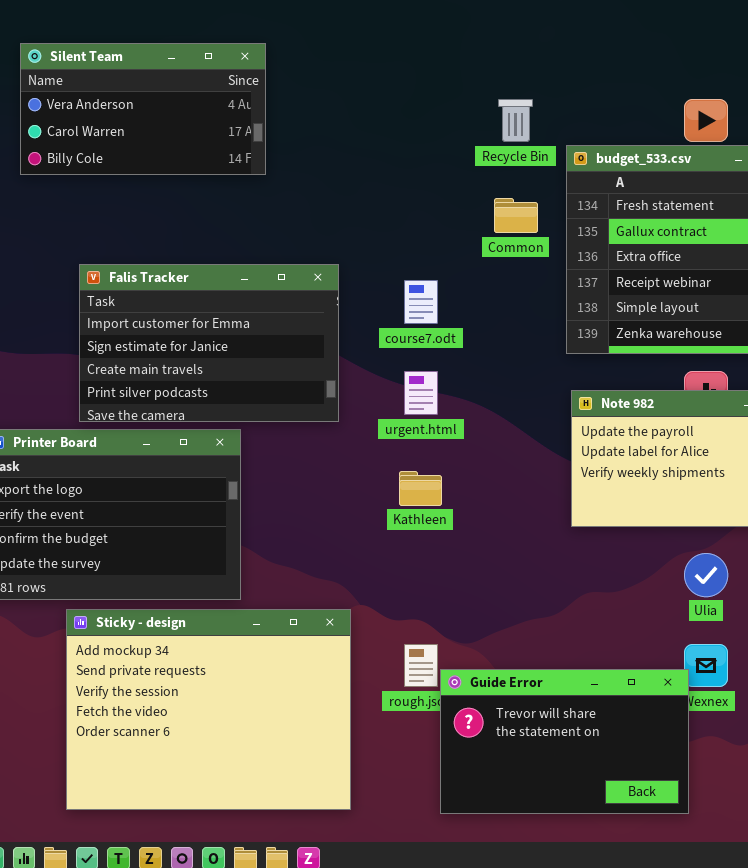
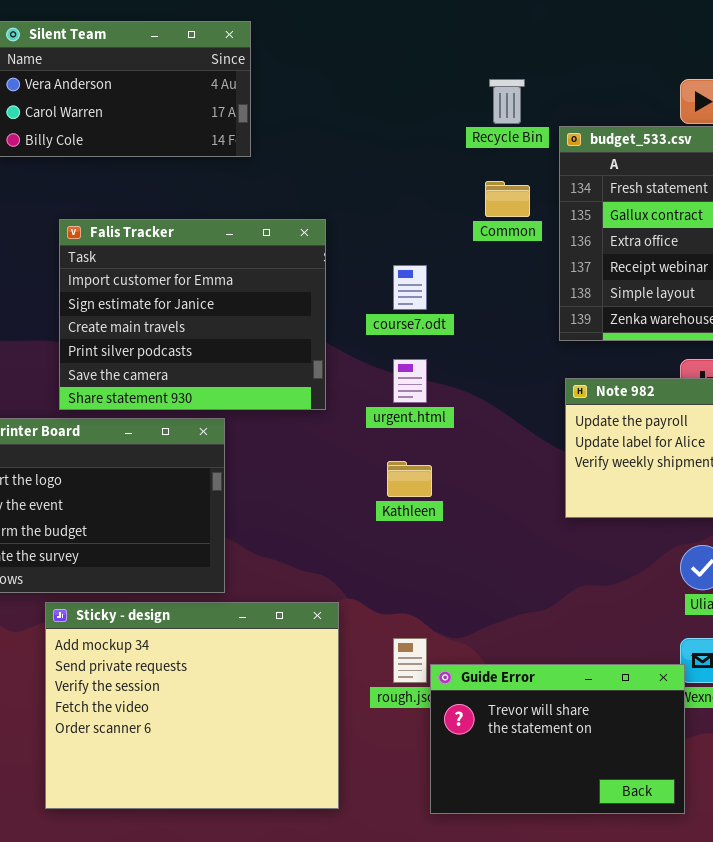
Falis Tracker: [79,264,339,422] -> [59,219,326,410], resized

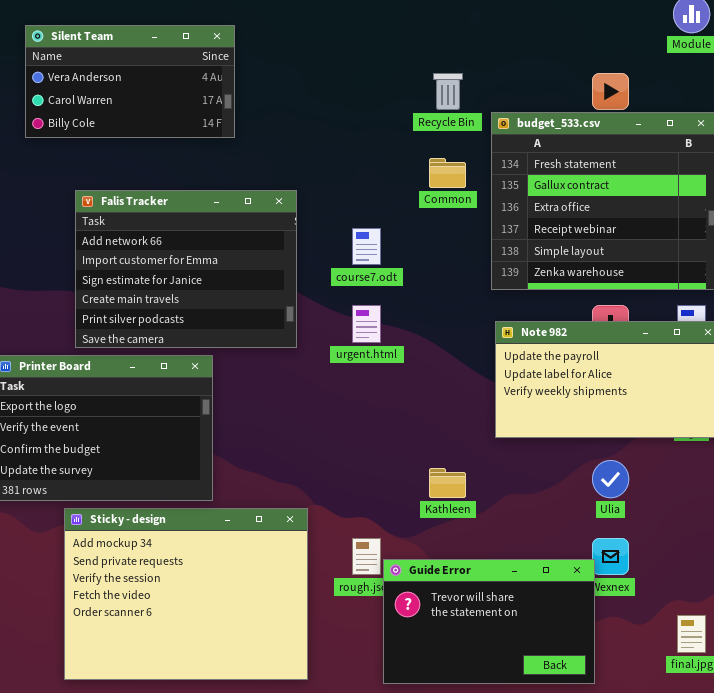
Falis Tracker: [59,219,326,410] -> [75,190,297,348], scrolled up 1 row
Kathleen: [387,461,432,497] -> [429,468,466,498], moved

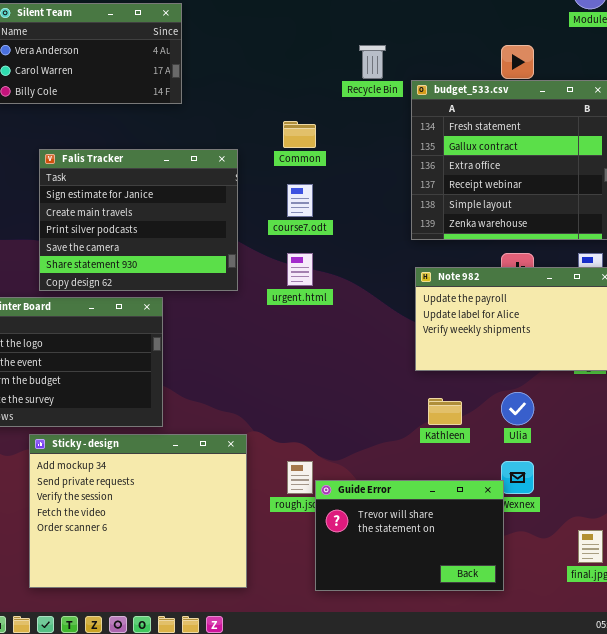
Common: [429,158,466,188] -> [283,121,316,148], moved
Falis Tracker: [75,190,297,348] -> [39,149,238,291], scrolled down 2 rows
Kathleen: [429,468,466,498] -> [428,398,462,425], moved

